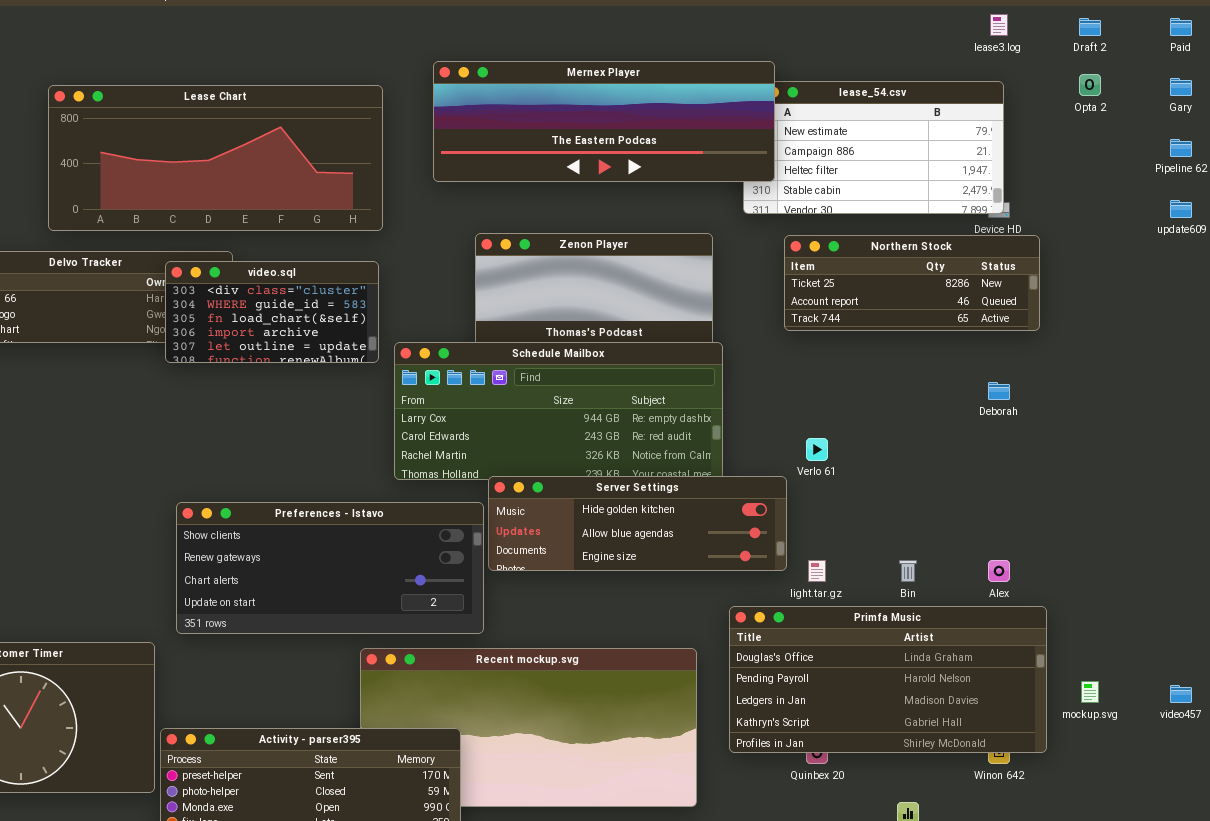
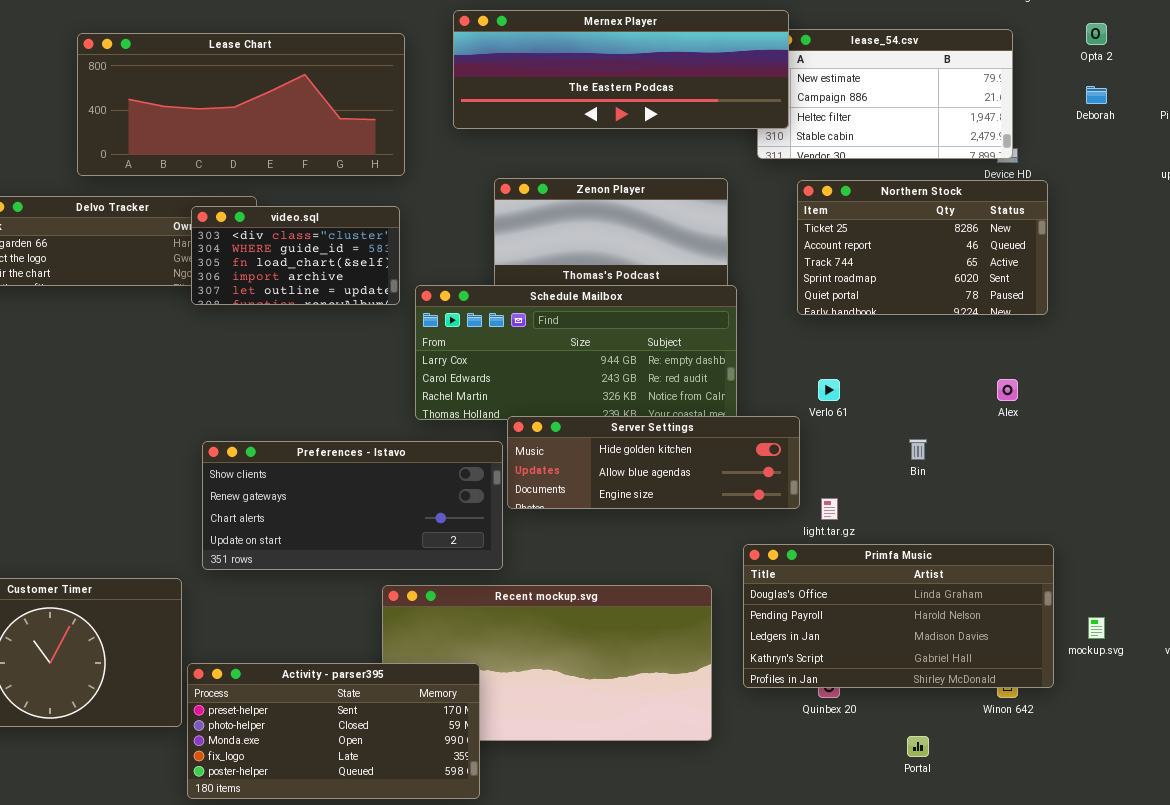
Northern Stock: [784,235,1040,331] -> [797,180,1048,315], resized
Deborah: [988,382,1010,400] -> [1086,86,1107,104], moved
Bin: [899,560,917,582] -> [909,439,927,460], moved
Alex: [988,560,1010,582] -> [997,379,1018,401], moved

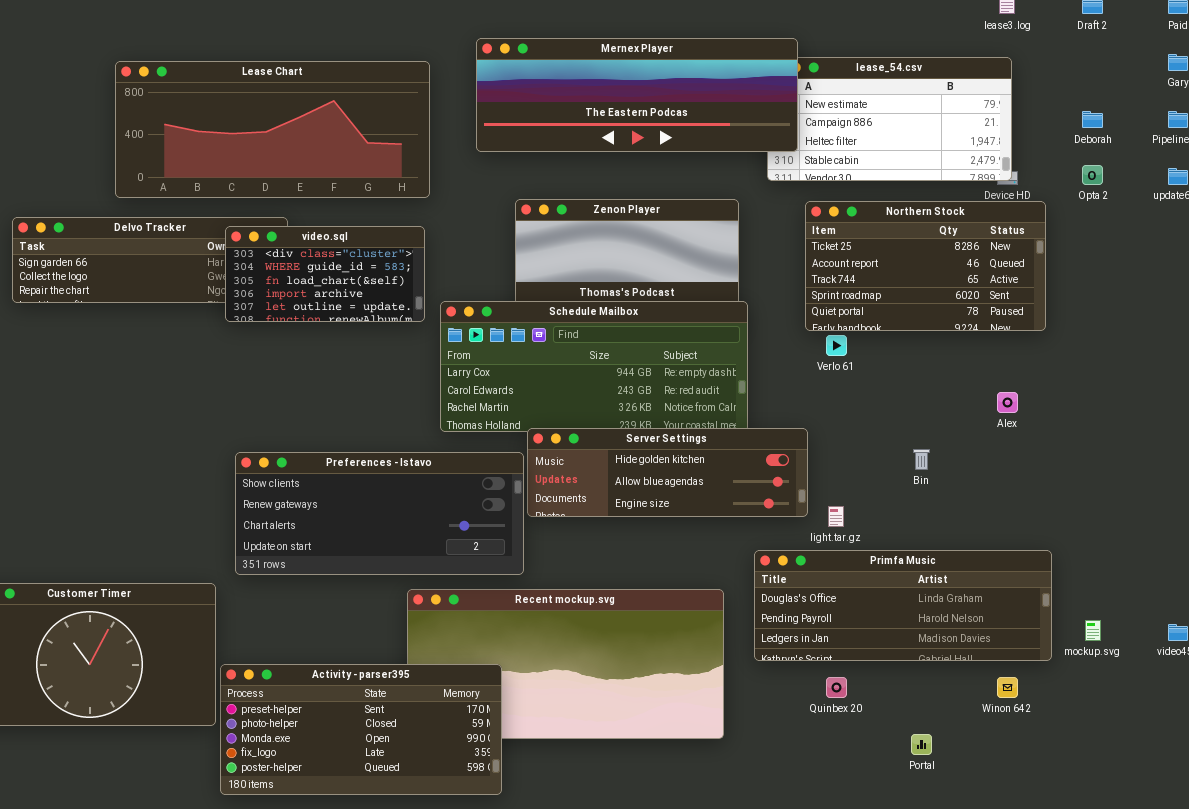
Opta 2: [1086,23,1107,45] -> [1082,165,1103,185], moved
Verlo 61: [818,379,840,401] -> [826,335,847,356], moved
Primfa Music: [743,544,1054,688] -> [754,550,1052,661], resized

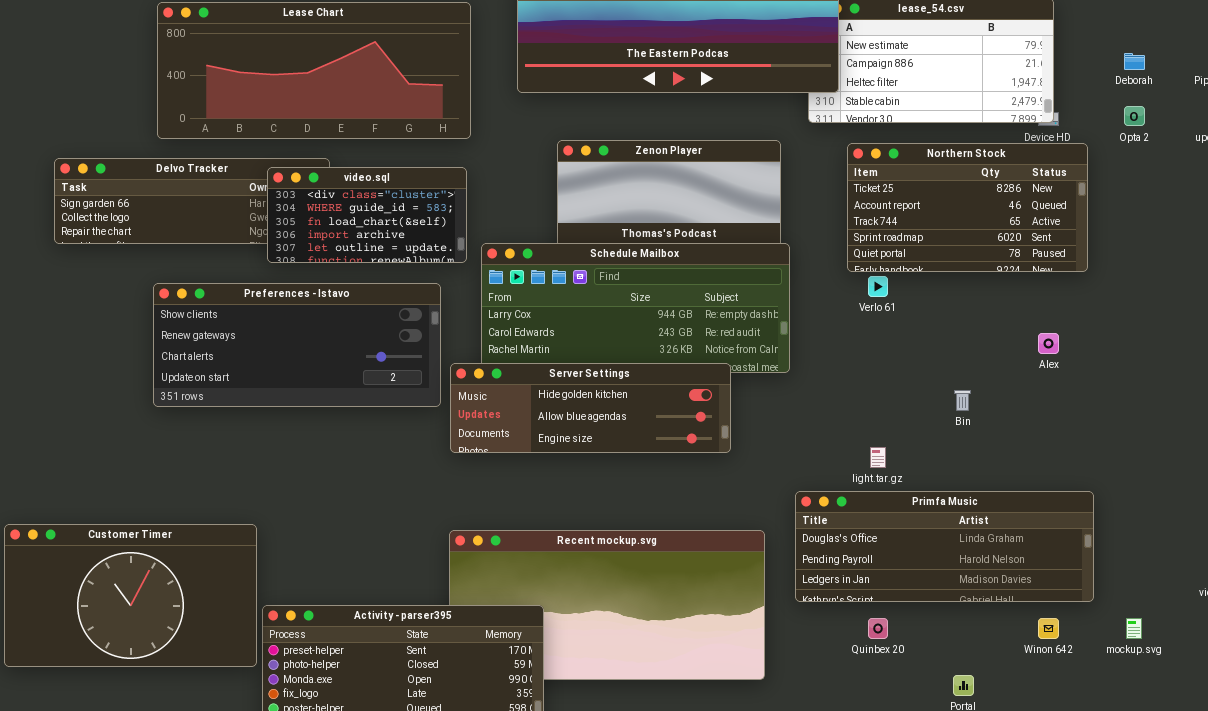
Server Settings: [527,428,808,517] -> [450,363,731,453], moved
Preferences - Istavo: [235,452,524,575] -> [153,283,441,407], moved
mockup.svg: [1085,620,1101,641] -> [1126,618,1142,639], moved

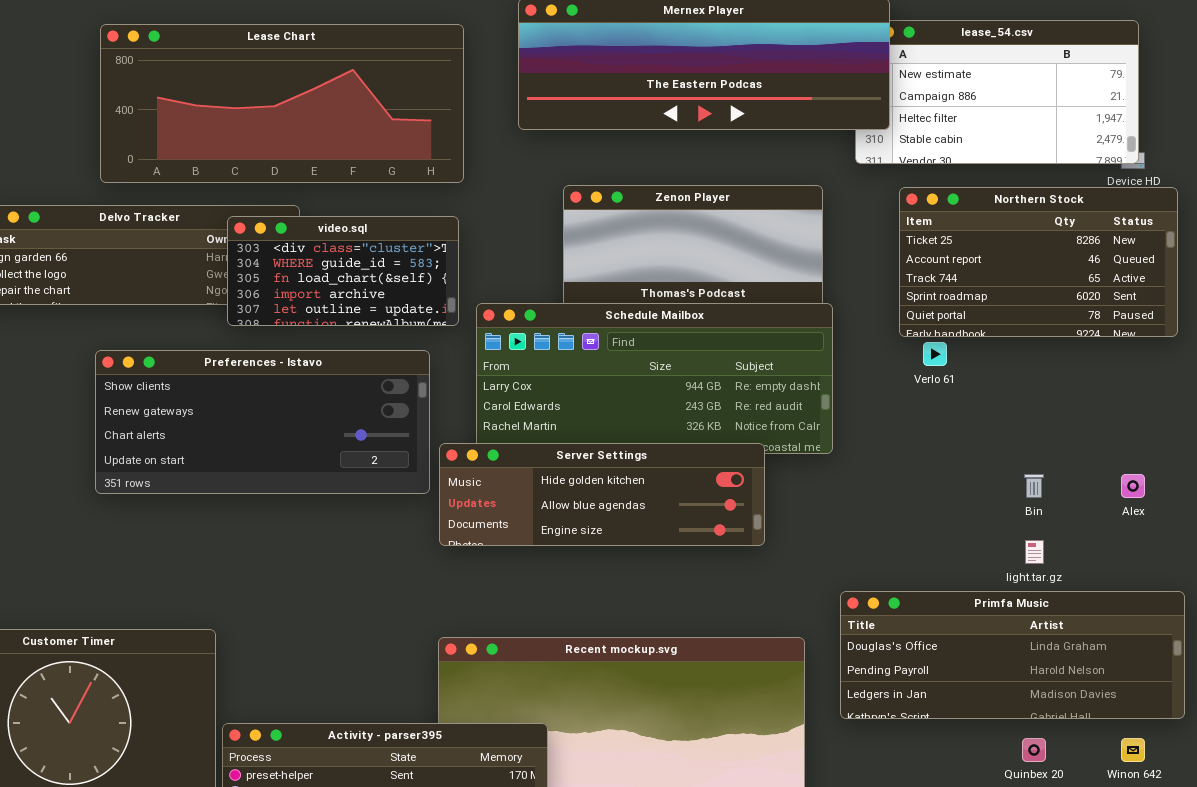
Alex: [1038,333,1059,354] -> [1121,474,1145,498], moved
light.tar.gz: [870,447,886,468] -> [1025,540,1044,564], moved
Quinbex 20: [868,618,888,639] -> [1022,738,1046,762], moved

